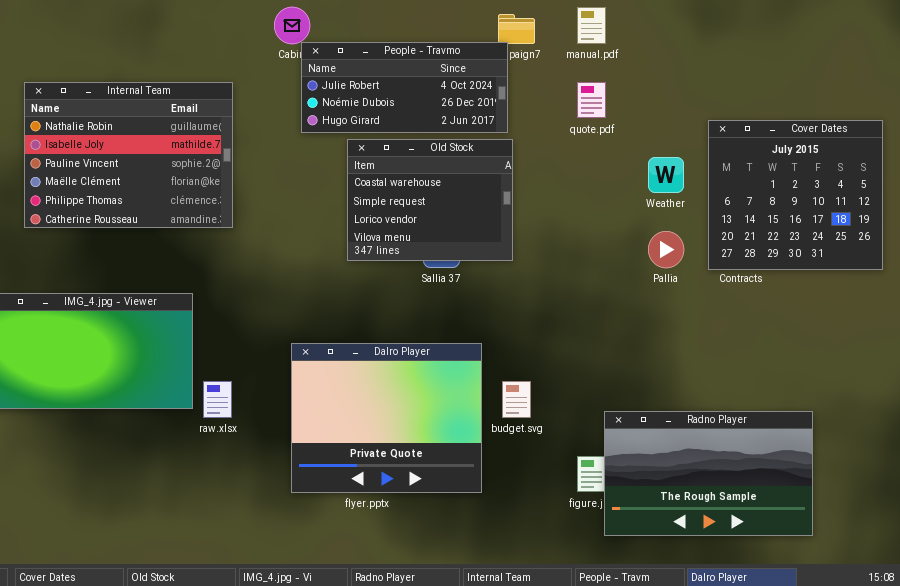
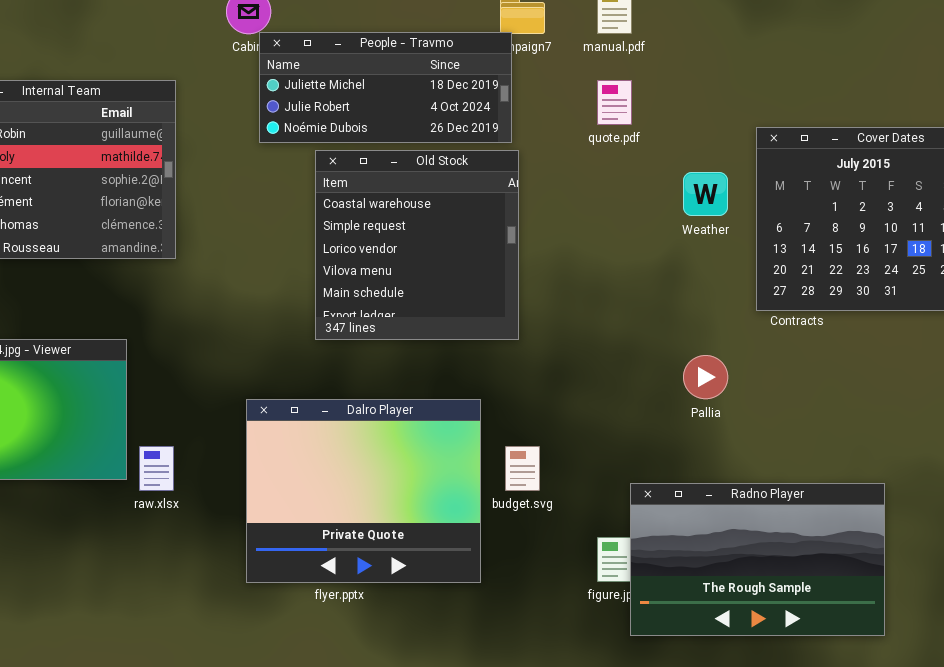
People - Travmo: [301,42,508,133] -> [259,32,512,143], scrolled up 1 row
Old Stock: [347,139,513,261] -> [315,150,519,340], resized
Pallia: [648,231,684,268] -> [683,355,728,399], moved

